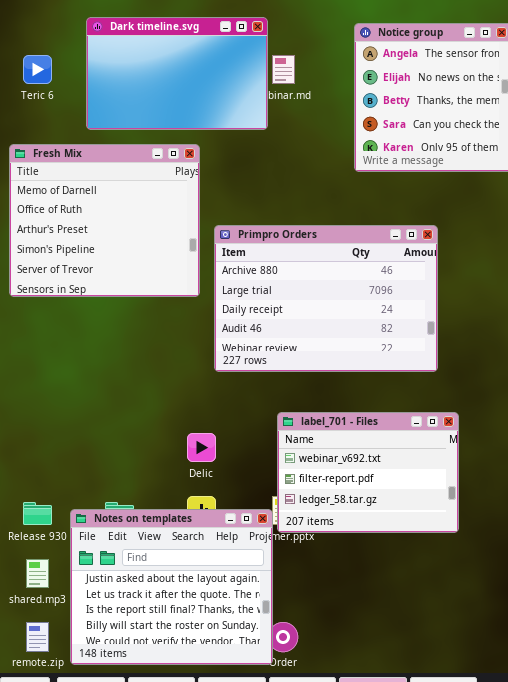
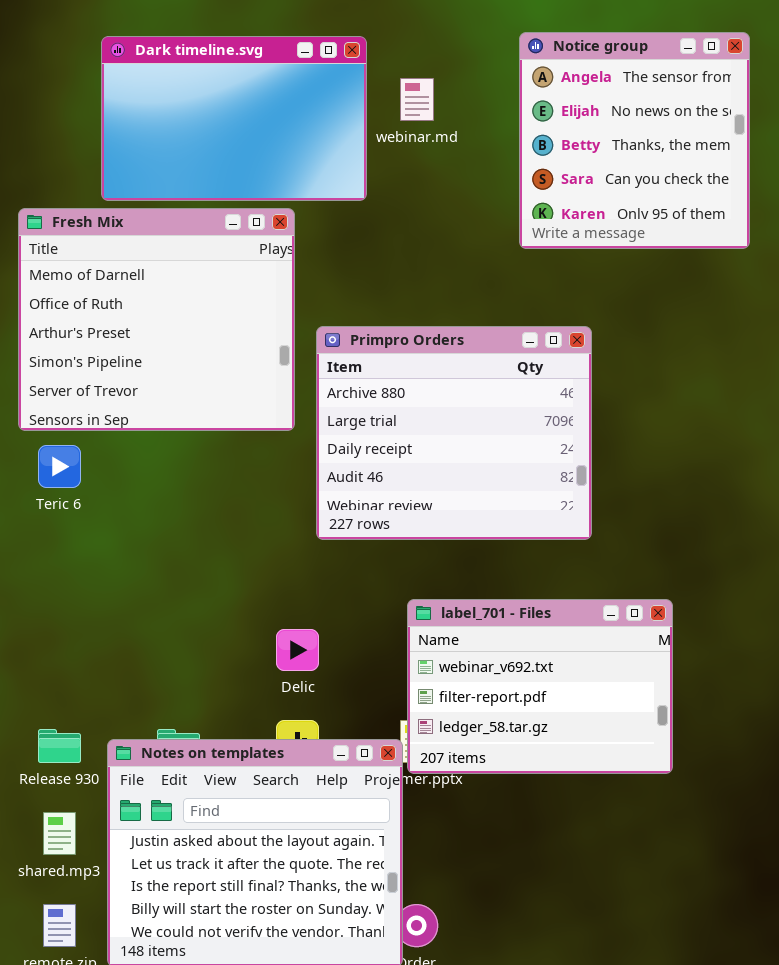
Dark timeline.svg: [86,17,268,130] -> [101,36,367,201], moved
Teric 6: [23,55,52,84] -> [38,445,81,488], moved
Primpro Orders: [214,225,438,372] -> [316,326,592,540], resized

